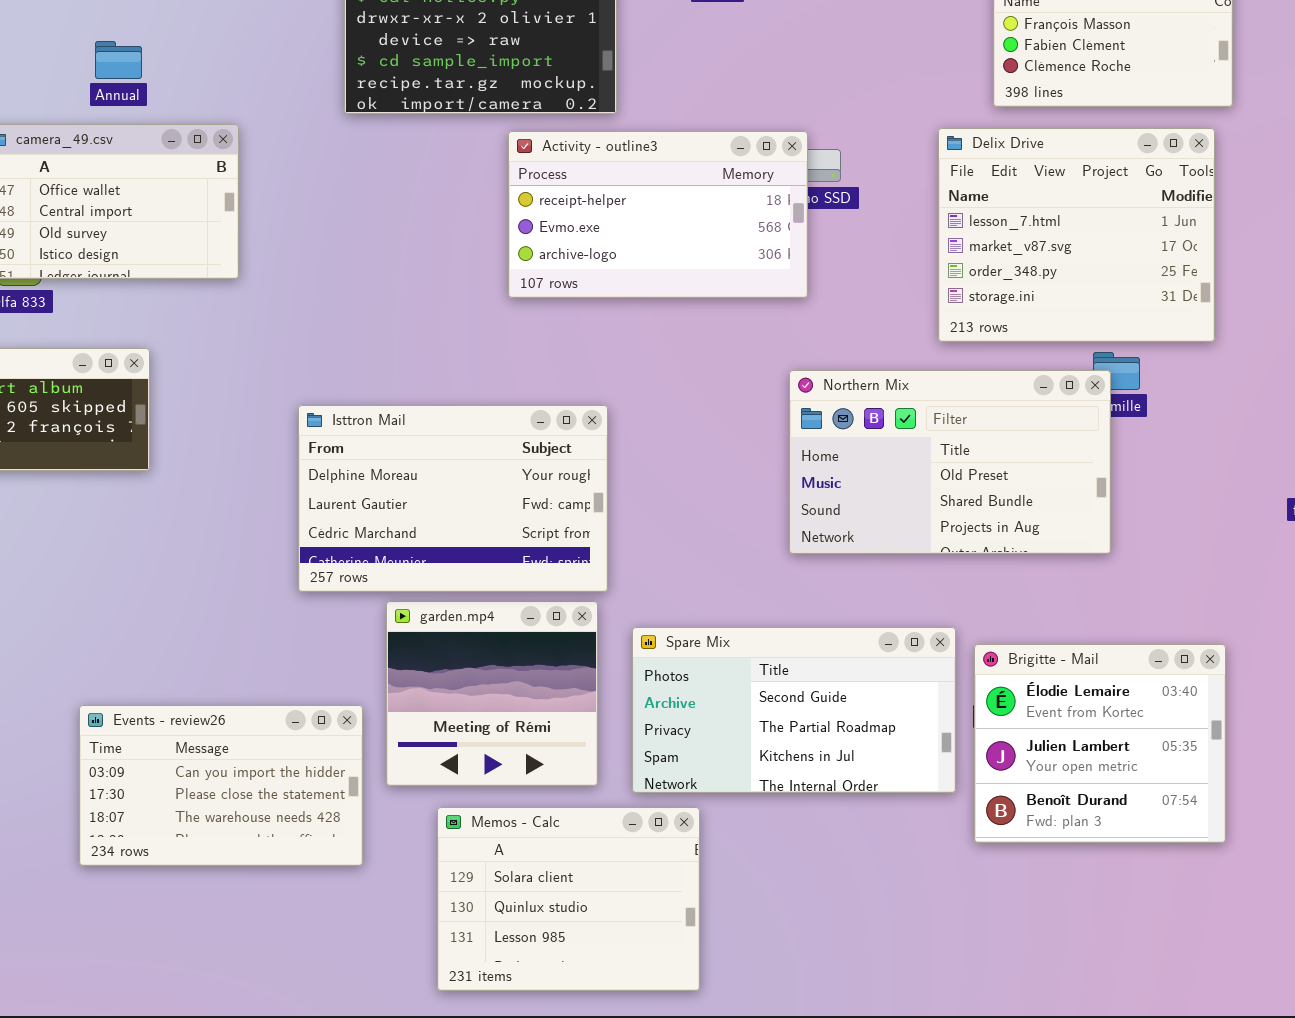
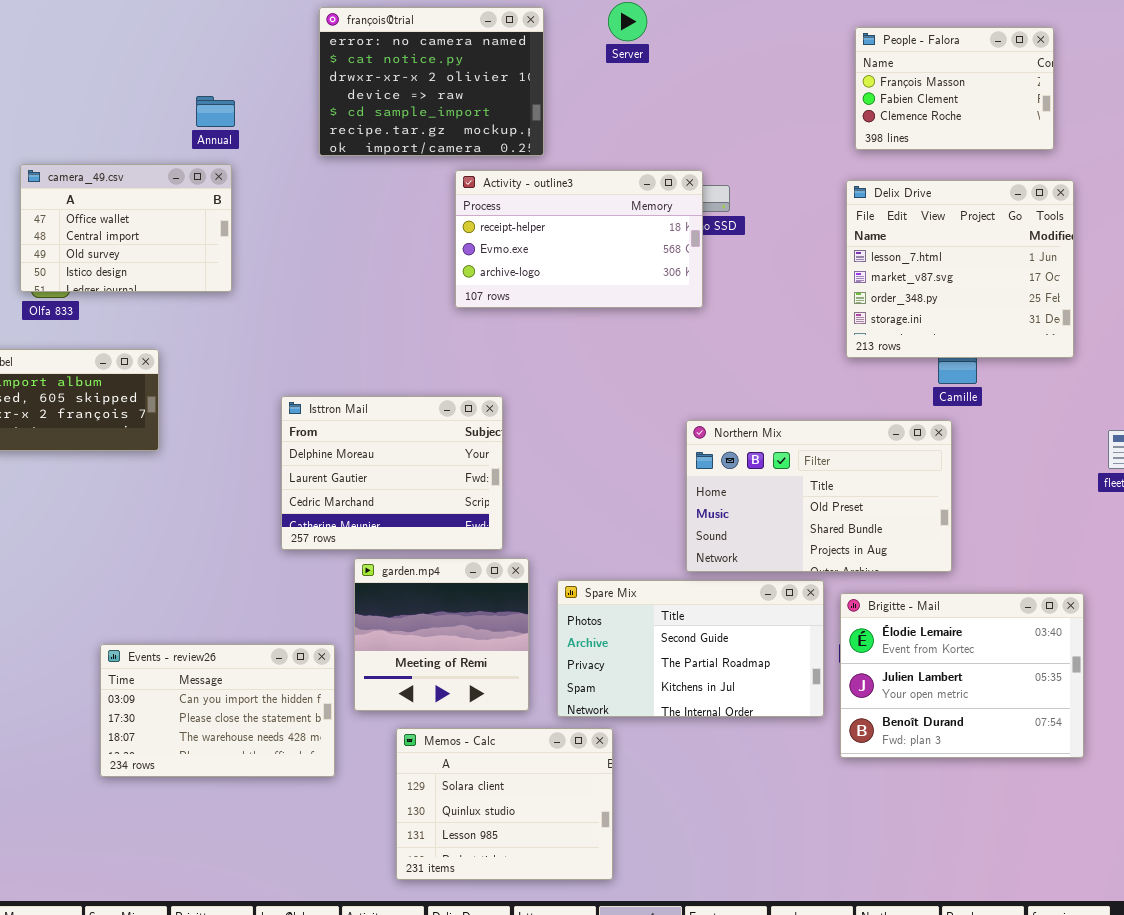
Annual: [95,41,142,79] -> [196,96,235,127], moved
Delix Drive: [938,128,1215,342] -> [846,180,1074,358], moved
Northern Mix: [789,370,1111,554] -> [686,420,952,572], moved
Isttron Mail: [298,405,608,592] -> [281,396,503,550], resized
Brigitte - Mail: [974,644,1226,843] -> [840,593,1084,758], resized

